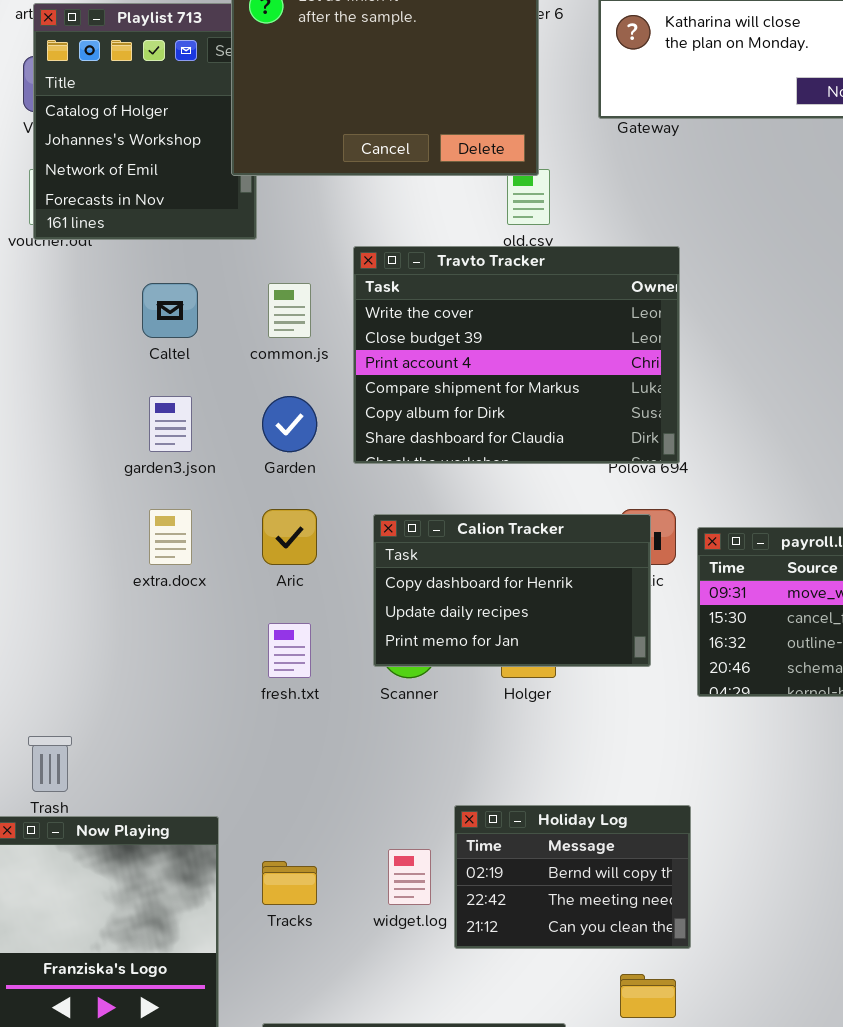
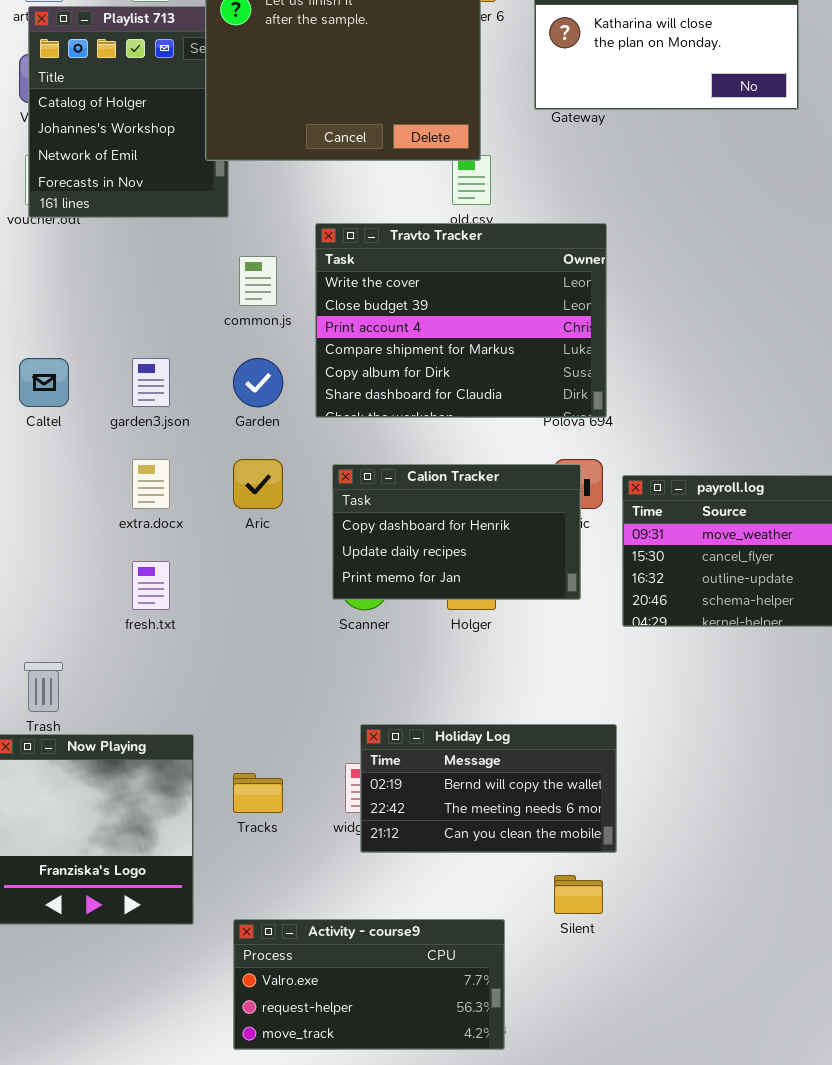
Caltel: [142,283,198,338] -> [19,358,69,407], moved
fresh.txt: [268,623,311,678] -> [132,561,170,610], moved
Holiday Log: [454,805,691,949] -> [360,724,617,853], resized

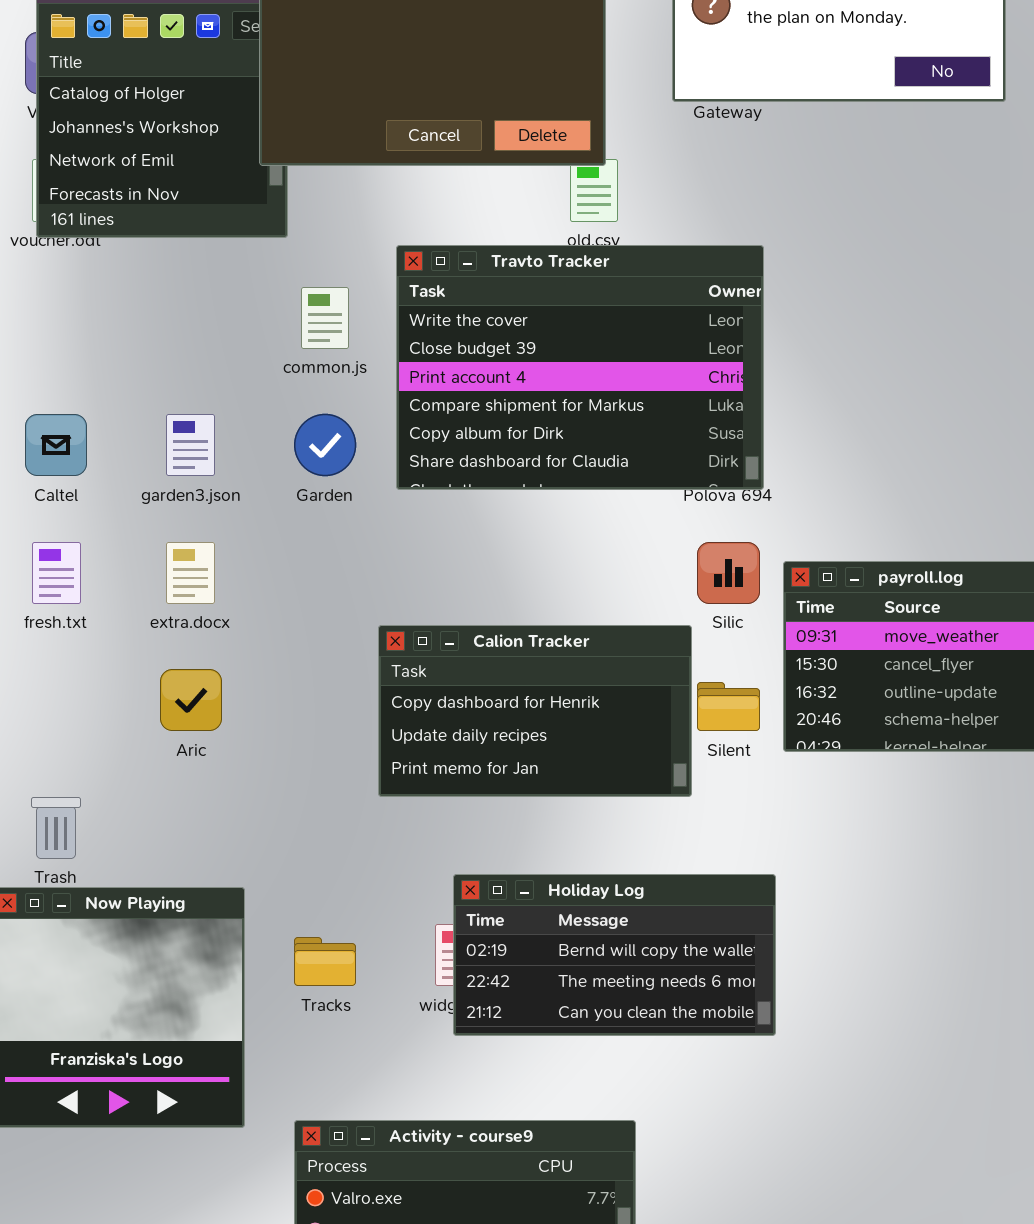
Aric: [233,459,283,509] -> [160,669,222,731], moved
Calion Tracker: [332,464,581,600] -> [378,625,692,797], moved
fresh.txt: [132,561,170,610] -> [32,542,81,604], moved
Silent: [554,875,603,914] -> [697,682,760,731], moved

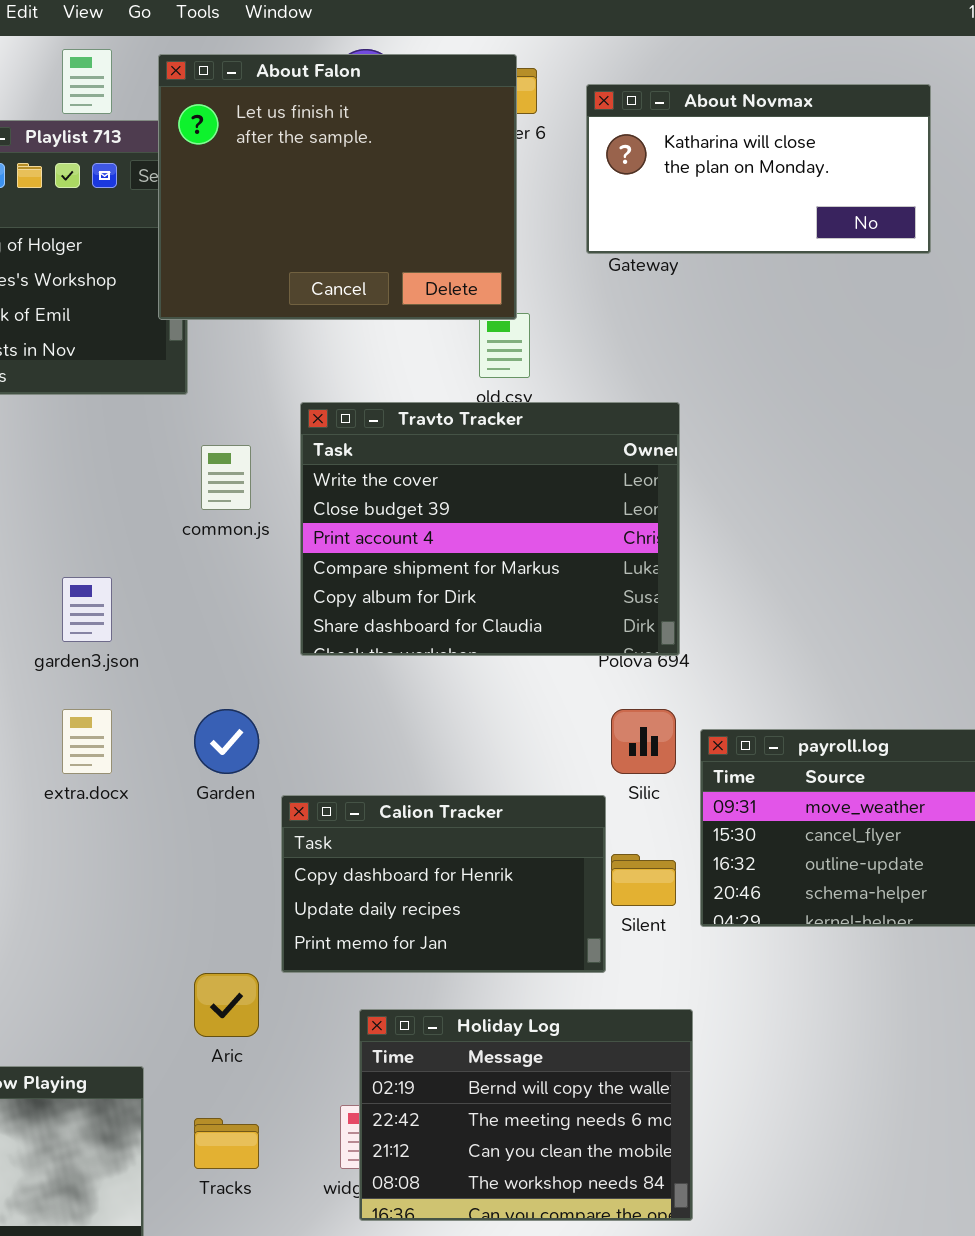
Garden: [294,414,356,476] -> [194,709,259,774], moved
Aric: [160,669,222,731] -> [194,973,259,1037], moved
Holiday Log: [453,874,776,1036] -> [359,1009,693,1221], resized

